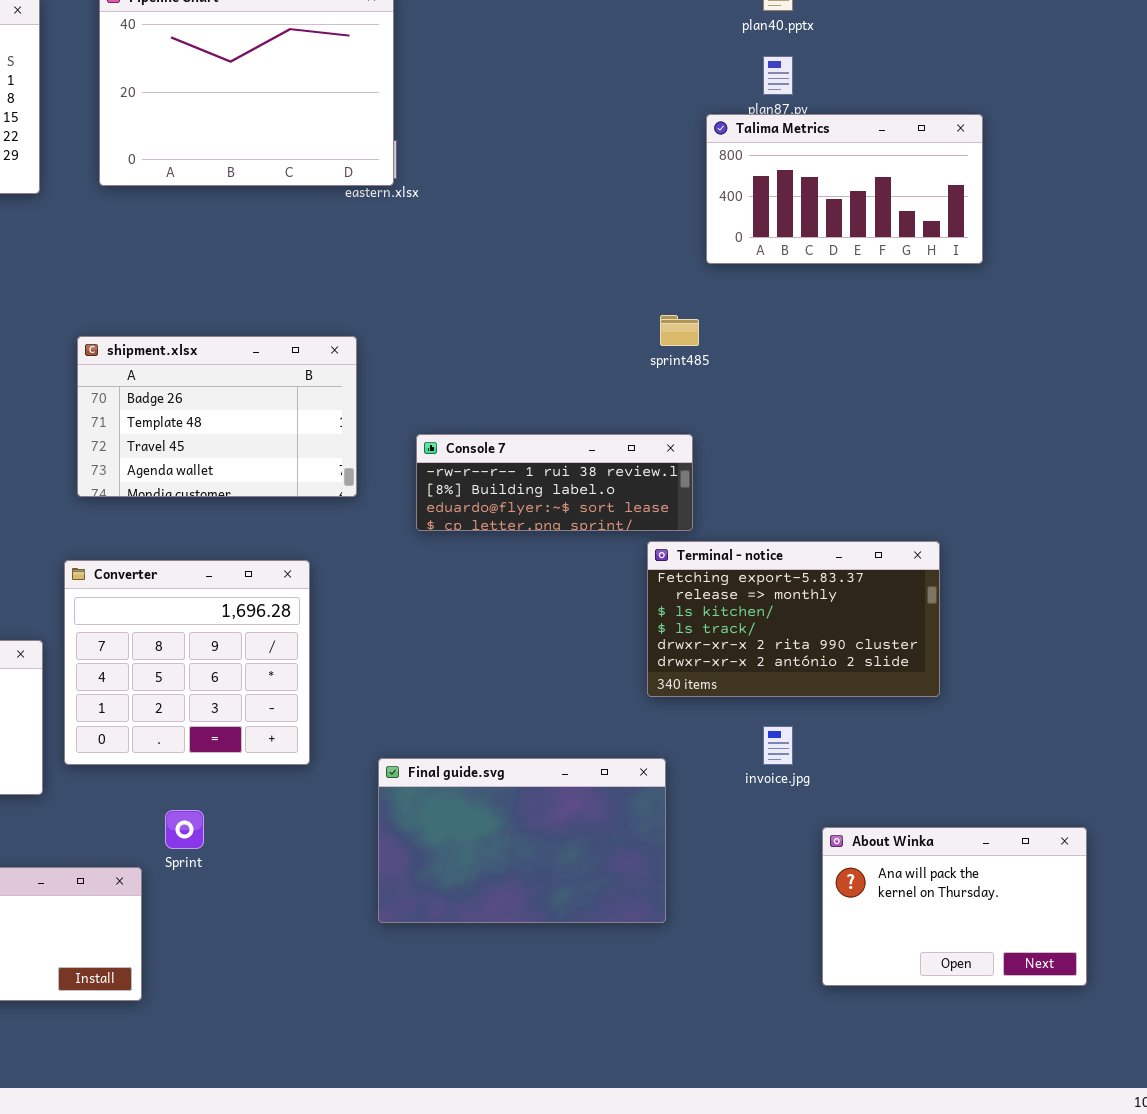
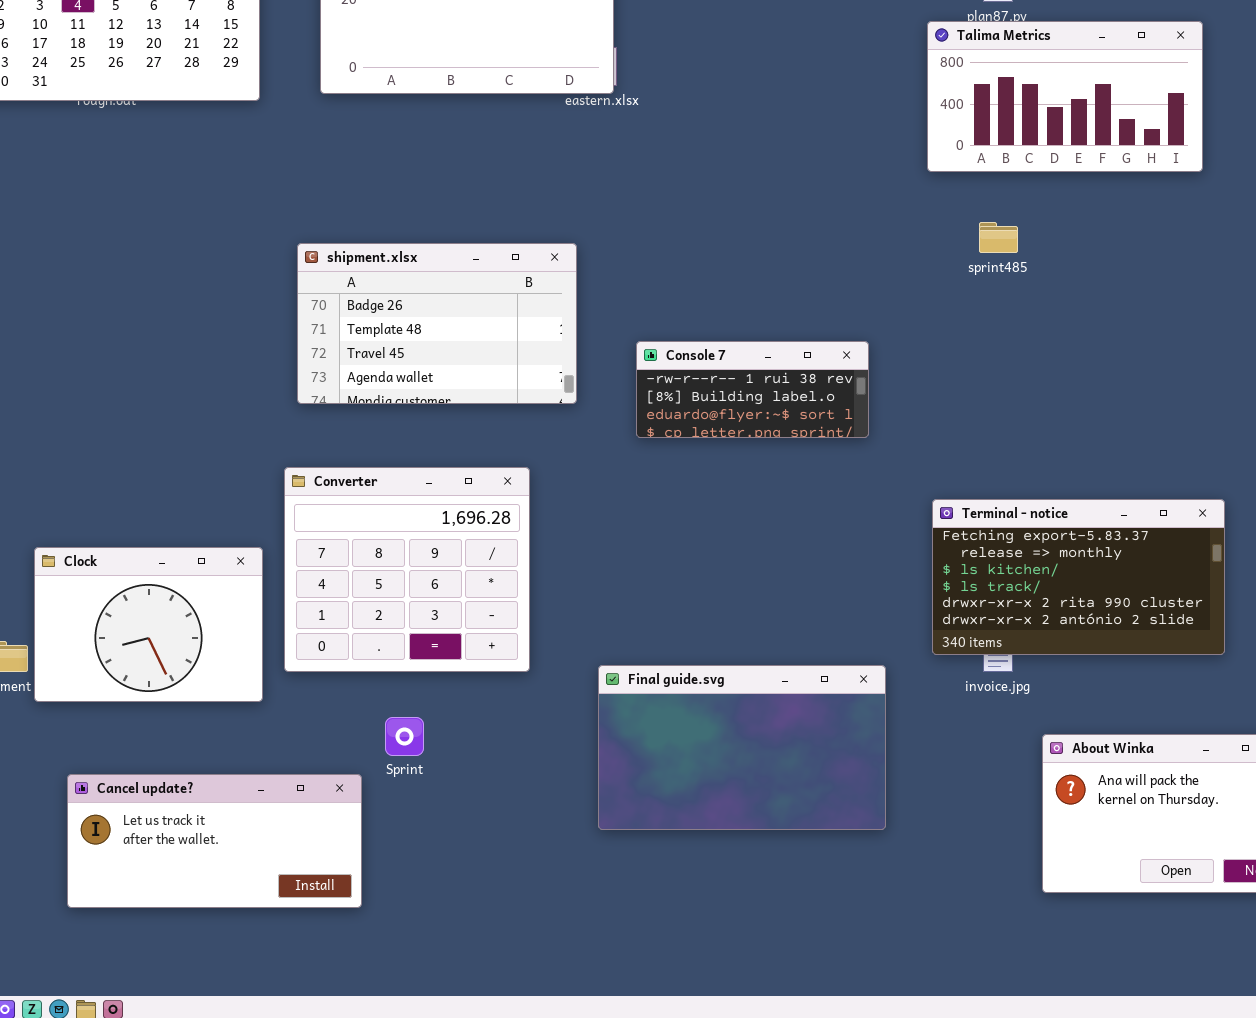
sprint485: [660,315,699,346] -> [979,222,1018,253], moved
Console 7: [416,434,693,531] -> [636,341,869,438], resized
Terminal - notice: [647,541,940,697] -> [932,499,1225,655], moved

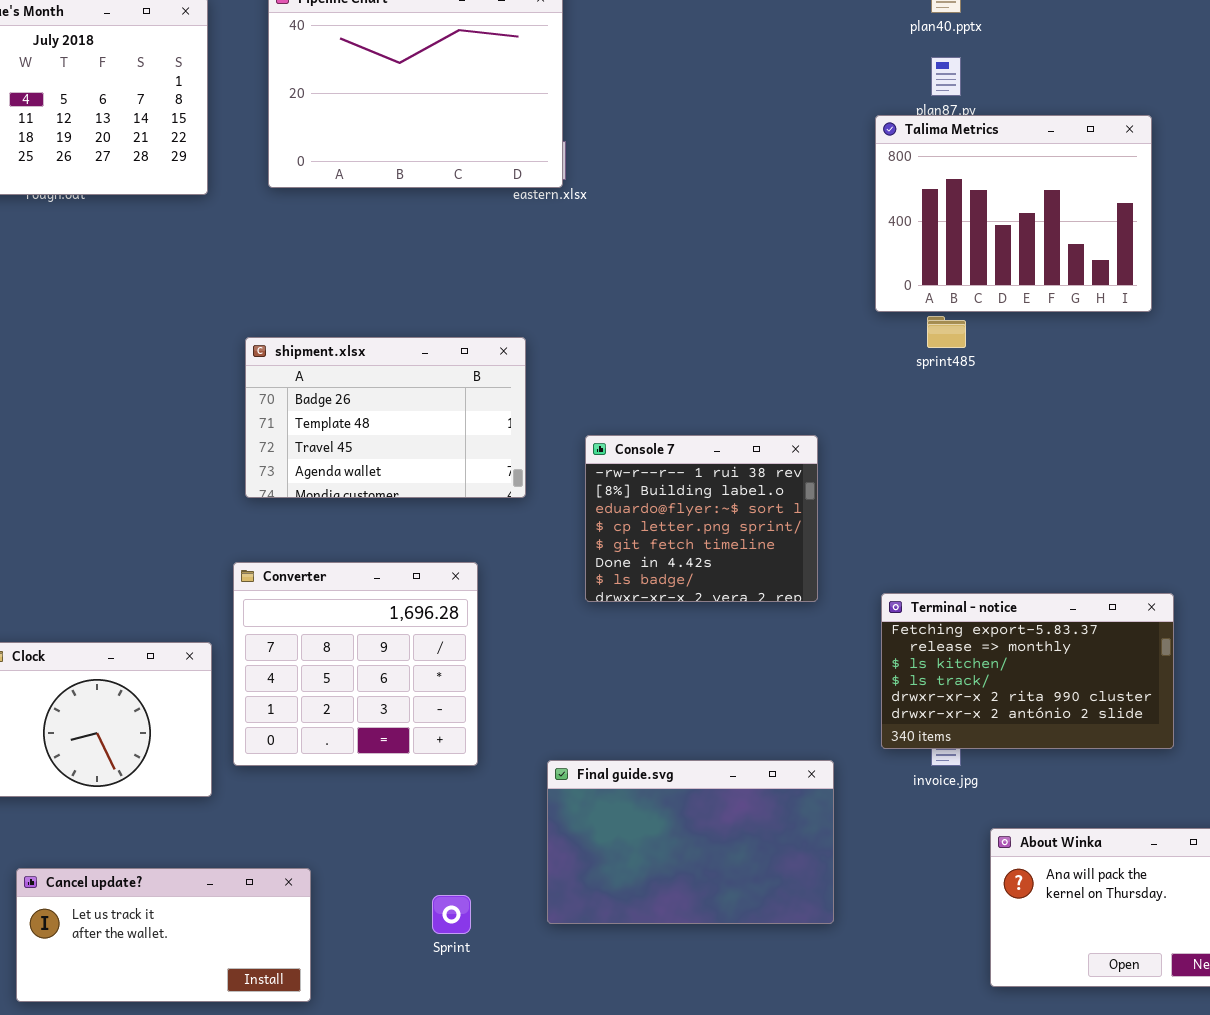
Talima Metrics: [927,21,1203,172] -> [875,115,1152,312], resized
Console 7: [636,341,869,438] -> [585,435,818,602], resized
Sprint: [385,717,424,756] -> [432,895,471,934], moved

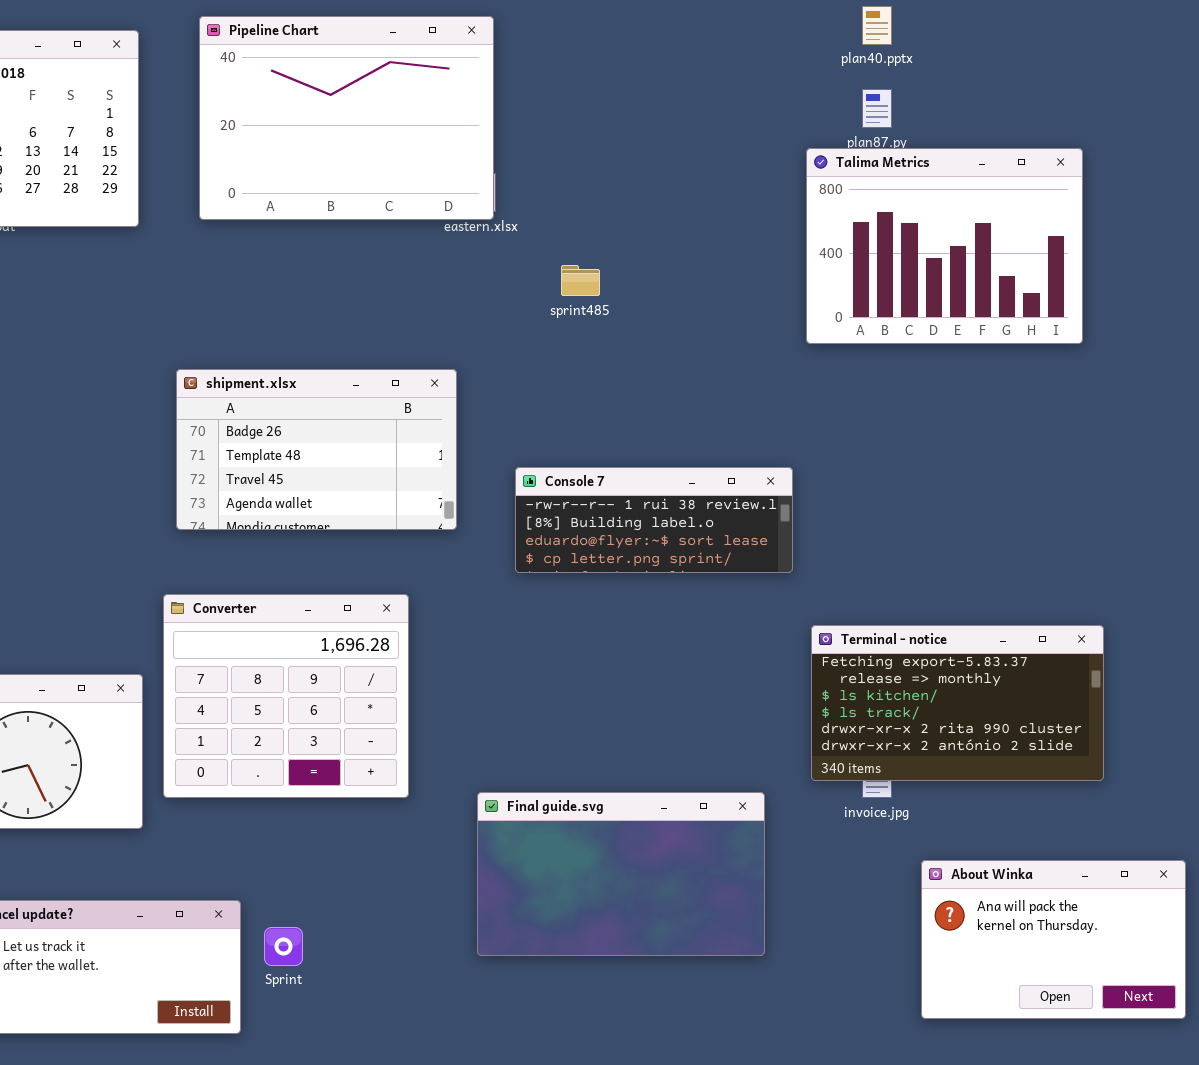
sprint485: [927,316,966,348] -> [561,265,600,296], moved
Console 7: [585,435,818,602] -> [515,467,793,573], resized
Sprint: [432,895,471,934] -> [264,927,303,966], moved

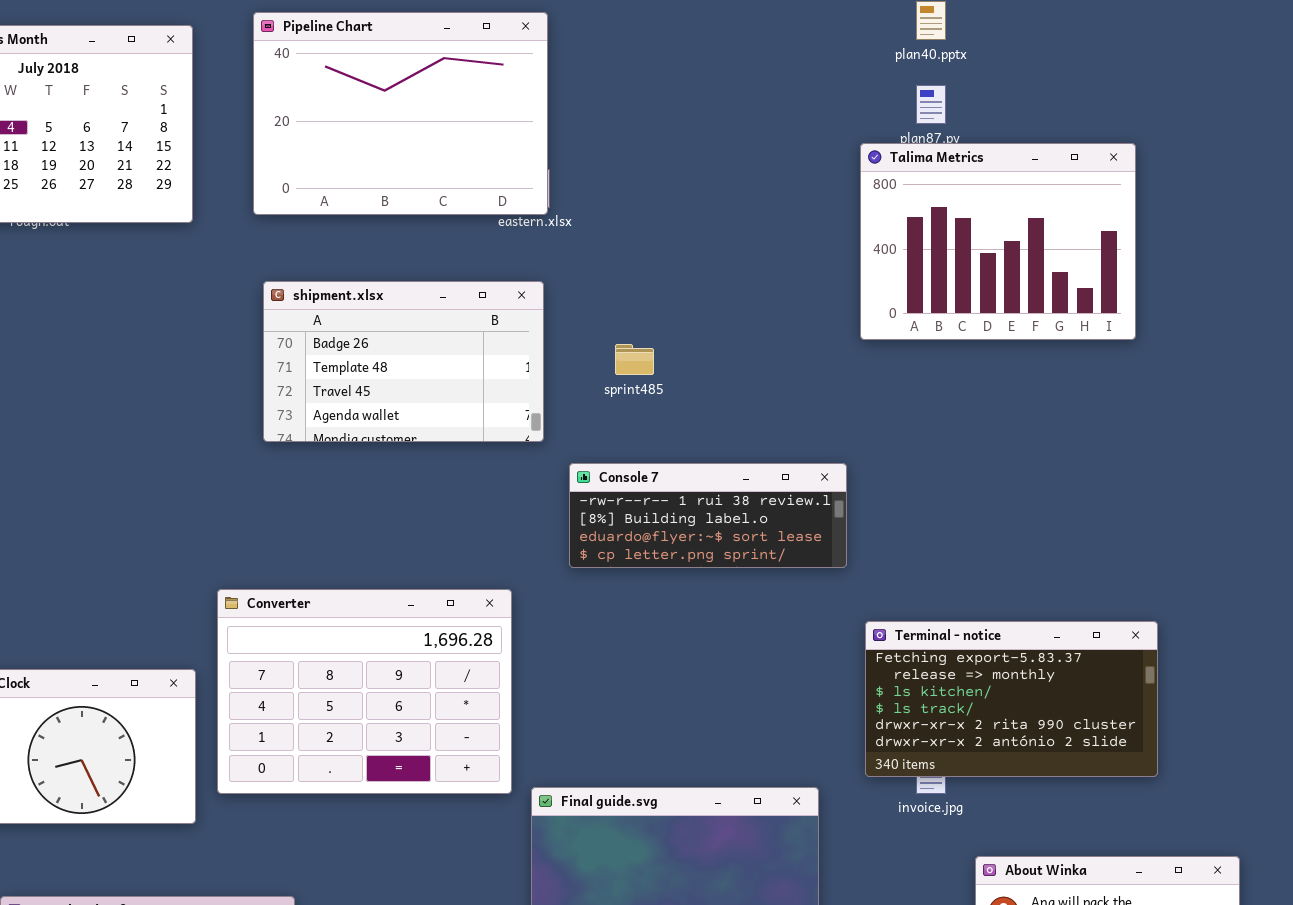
sprint485: [561,265,600,296] -> [615,344,654,375], moved
shipment.xlsx: [176,369,457,530] -> [263,281,544,442], moved
Converter: [163,594,409,798] -> [217,589,512,794], resized

